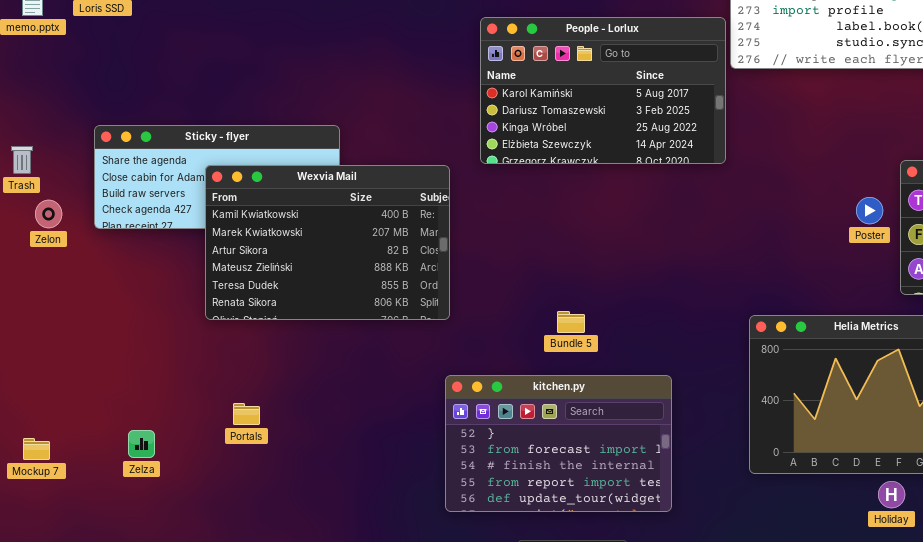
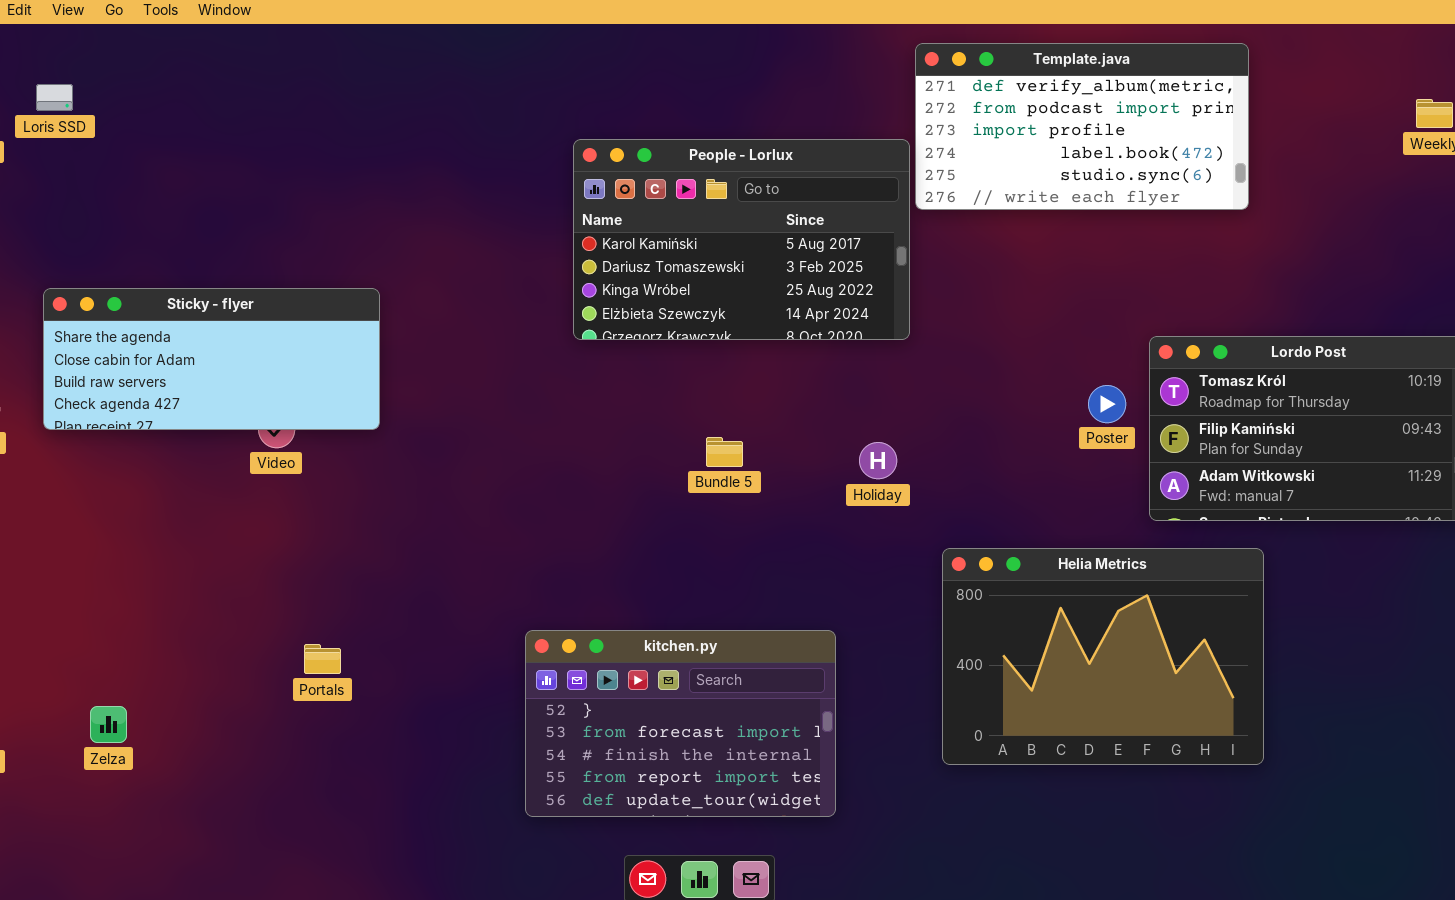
Wexvia Mail: [205,165,450,320] -> none, closed
Bundle 5: [557,311,585,333] -> [706,437,743,467], moved
Portals: [233,403,260,425] -> [304,644,341,674], moved
Holiday: [878,481,905,508] -> [859,442,897,479], moved

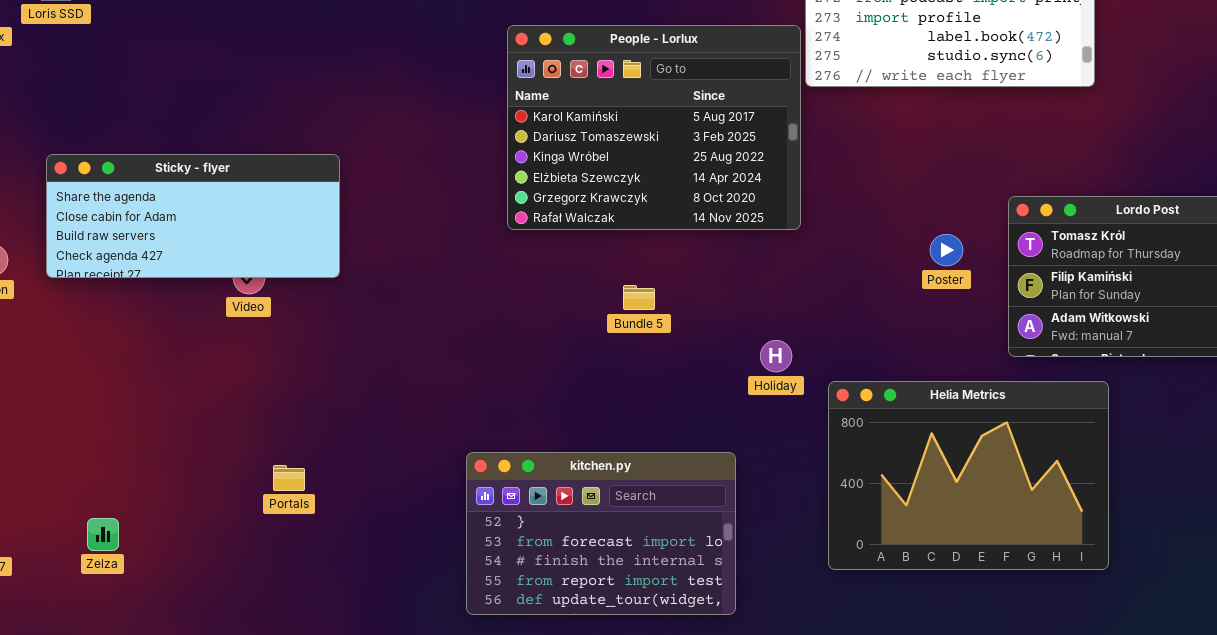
People - Lorlux: [573,139,910,340] -> [507,25,801,230], resized
Poster: [1088,385,1126,423] -> [930,234,963,266], moved
Holiday: [859,442,897,479] -> [760,340,792,372], moved

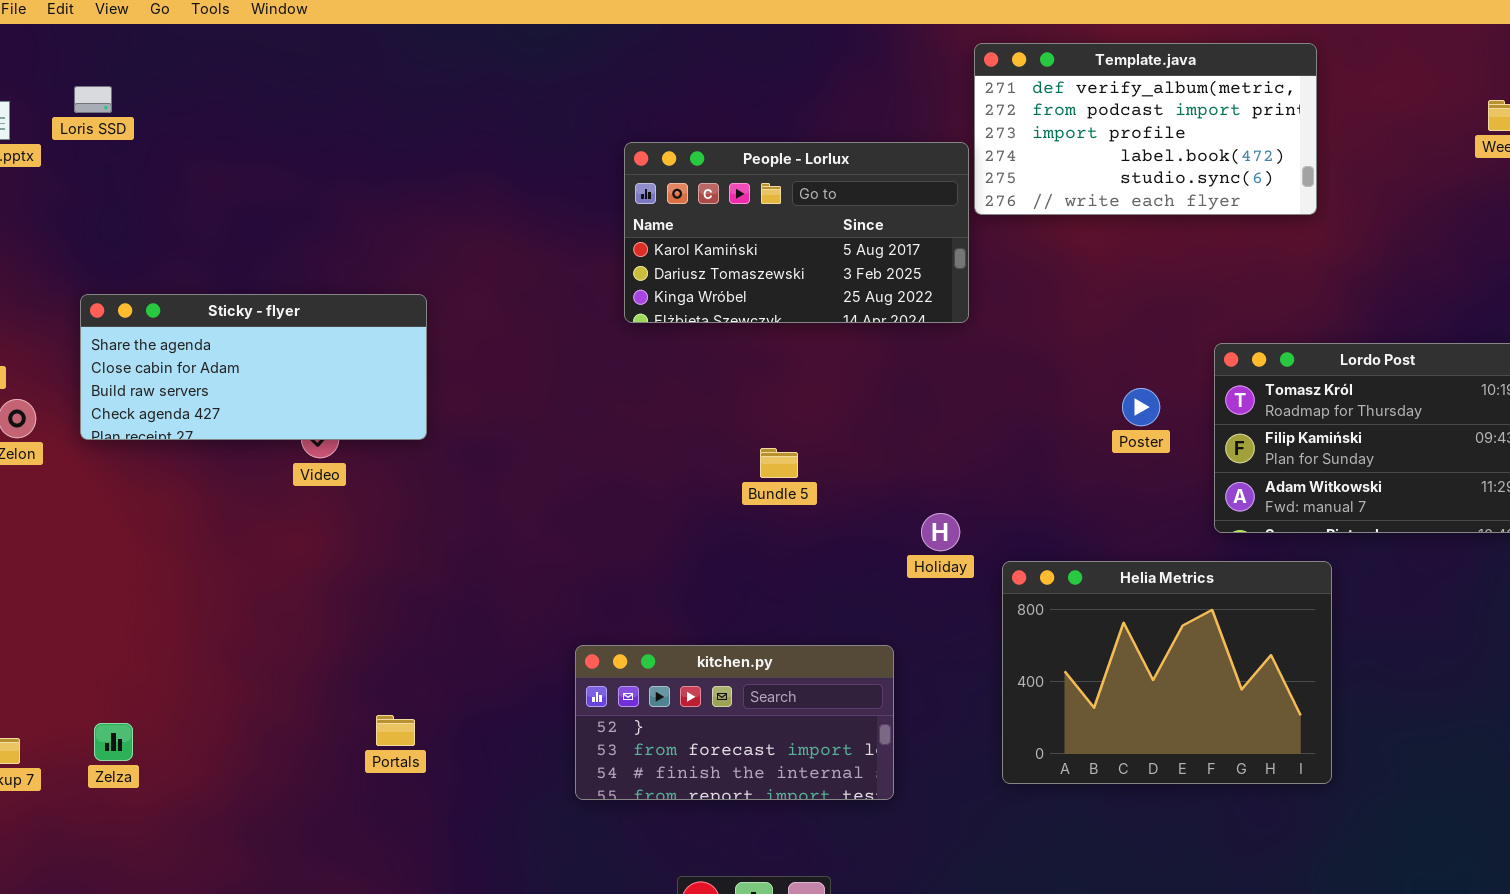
People - Lorlux: [507,25,801,230] -> [624,142,969,323], resized
kitchen.py: [466,452,736,615] -> [575,645,894,800], resized
Portals: [273,465,305,491] -> [376,715,415,746], moved
Zelza: [87,518,119,551] -> [94,723,133,761], moved

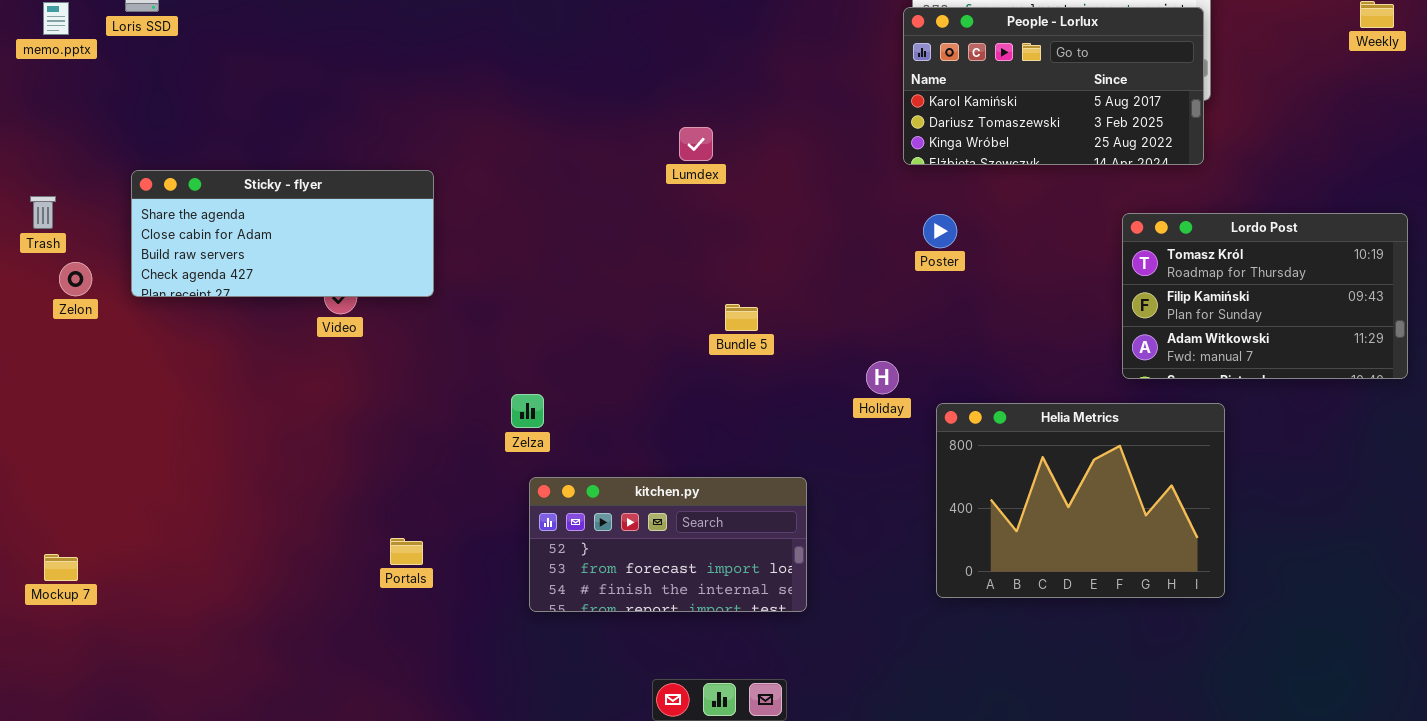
People - Lorlux: [624,142,969,323] -> [903,7,1204,165], moved
Poster: [1122,388,1160,426] -> [923,214,957,248], moved
kitchen.py: [575,645,894,800] -> [529,477,807,612], moved
Zelza: [94,723,133,761] -> [511,394,544,428], moved

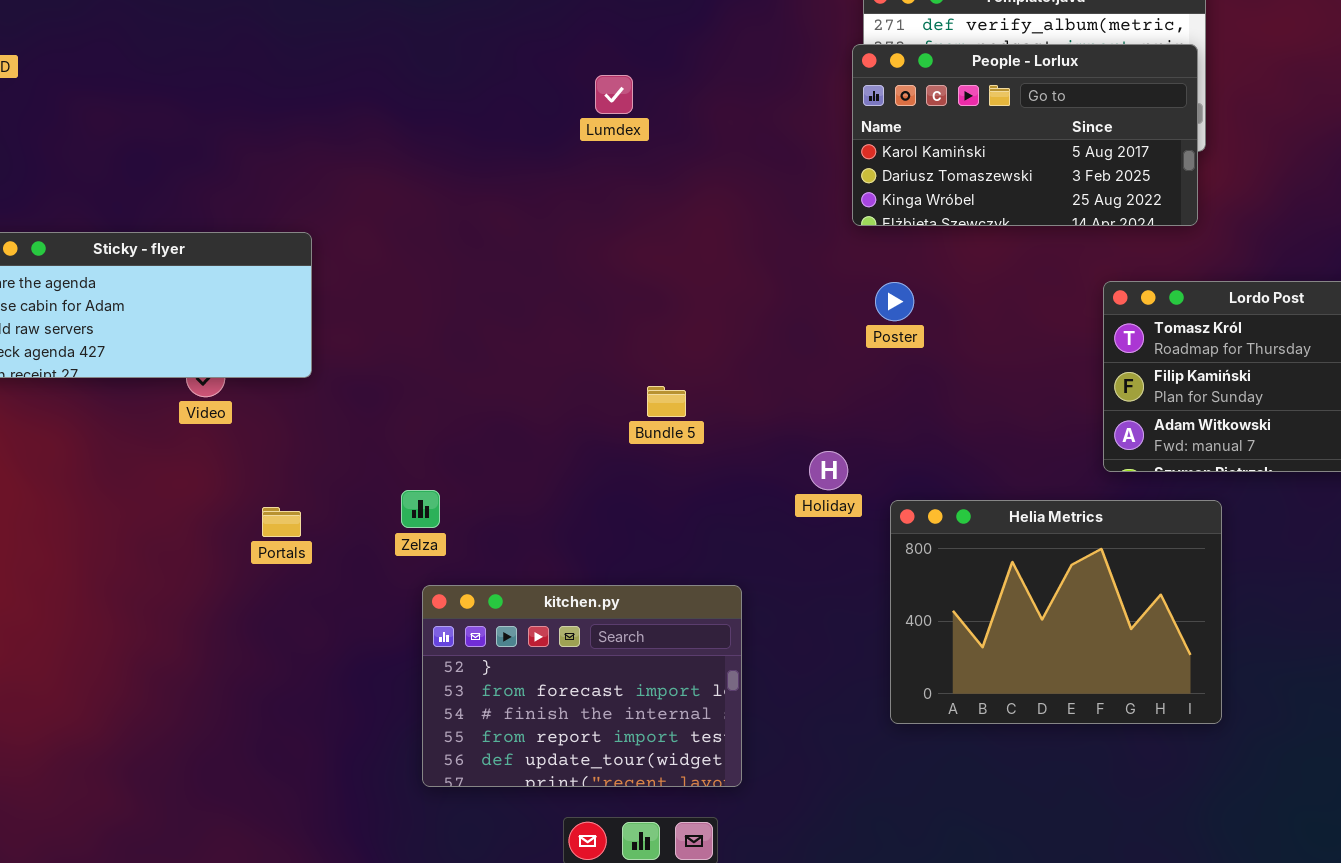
Lumdex: [679,127,713,161] -> [595,75,633,114], moved
kitchen.py: [529,477,807,612] -> [422,585,742,787], resized
Portals: [390,538,423,565] -> [262,507,301,537], moved

